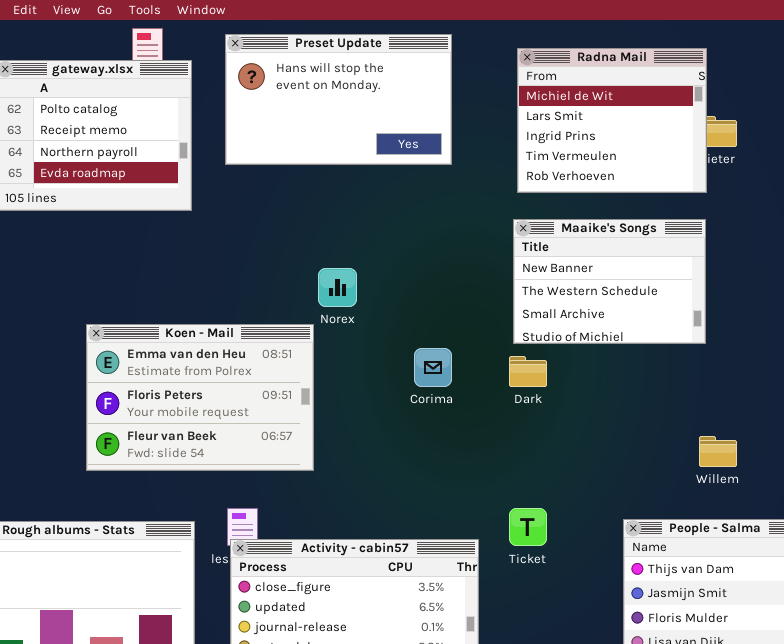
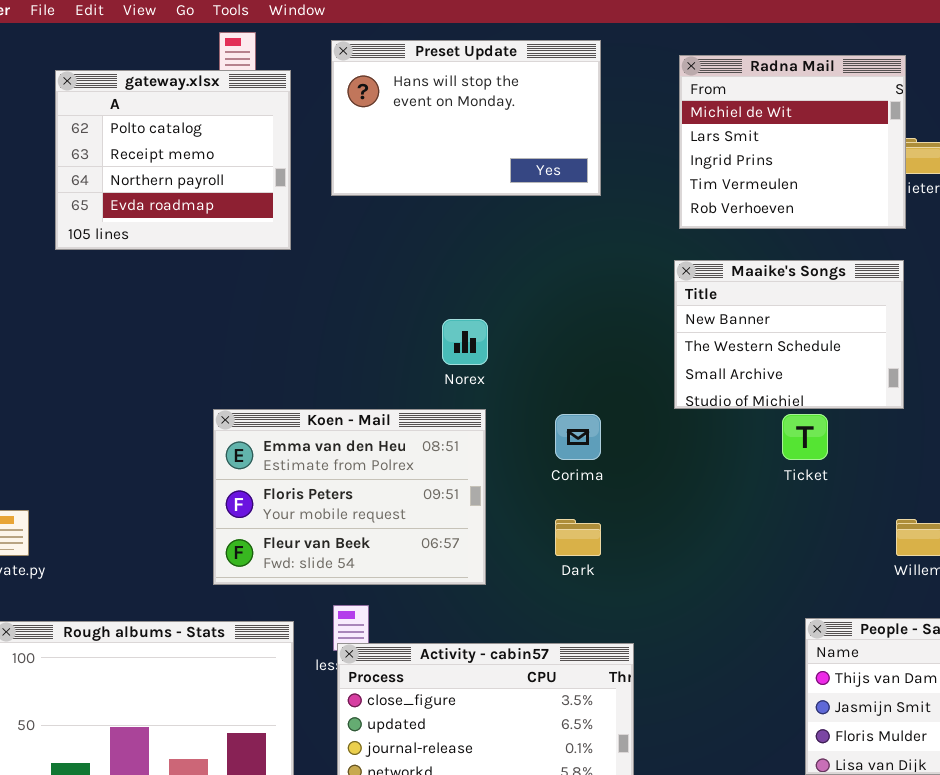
Koen - Mail: [86,324,314,471] -> [213,409,486,585], moved
Dark: [509,356,547,387] -> [555,519,601,556], moved
Ticket: [509,508,547,546] -> [782,414,828,460], moved

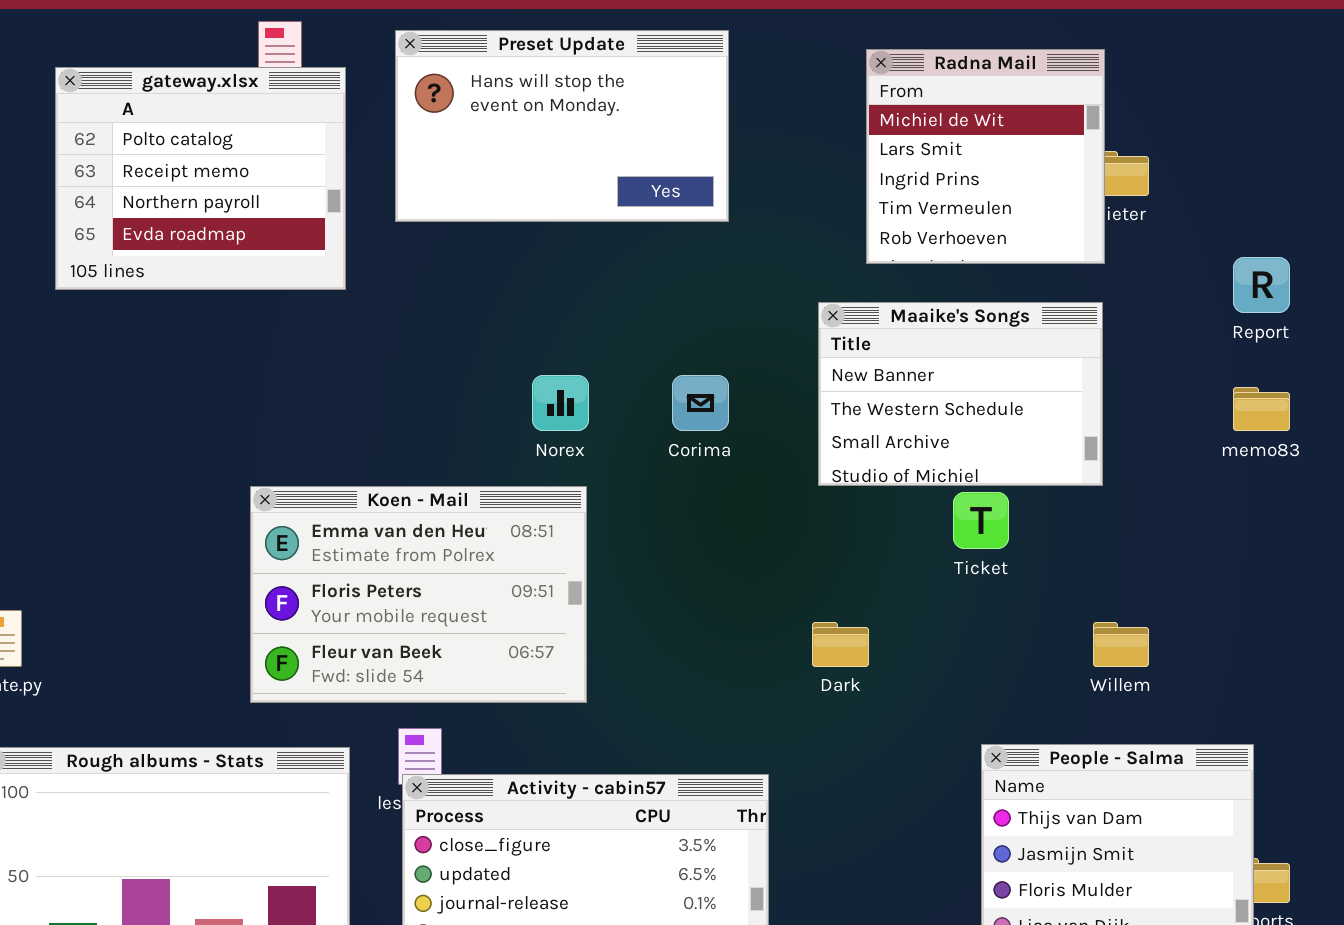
Radna Mail: [679,55,906,229] -> [866,49,1105,264], resized
Corima: [555,414,601,460] -> [672,375,729,431], moved
Dark: [555,519,601,556] -> [812,622,869,667], moved

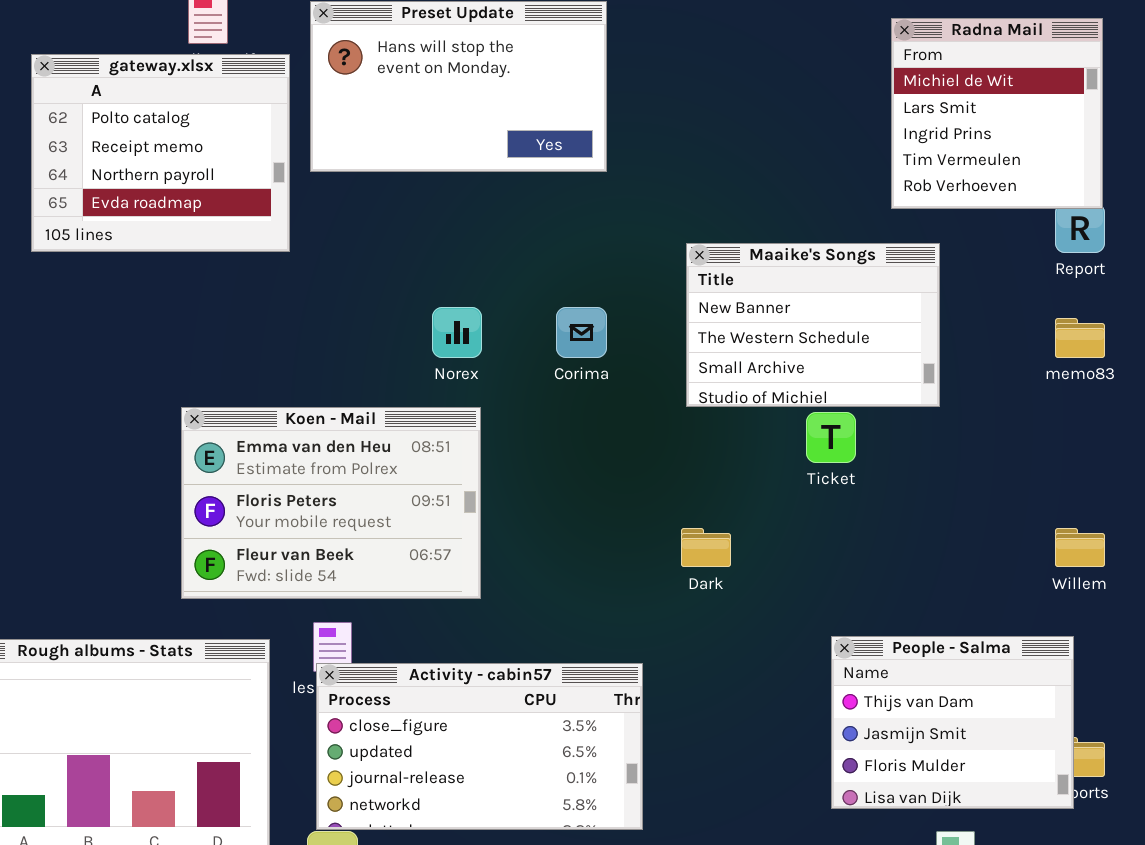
Radna Mail: [866,49,1105,264] -> [891,18,1103,209], moved
gateway.xlsx: [55,67,346,290] -> [31,54,290,252], moved
Willem: [1093,622,1149,667] -> [1055,528,1105,567], moved

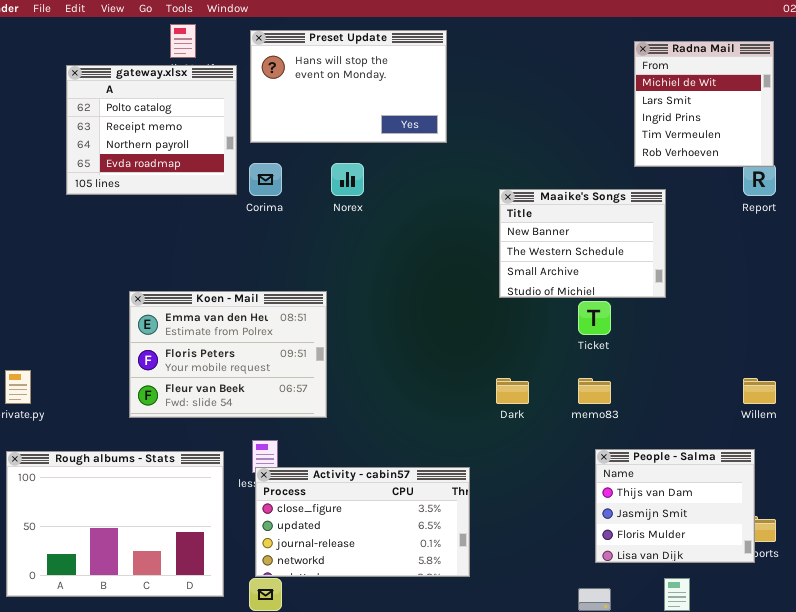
Norex: [432,307,482,358] -> [331,163,364,196], moved
Corima: [556,307,607,358] -> [249,163,282,196], moved
memo83: [1055,318,1105,358] -> [578,378,611,404], moved
Koen - Mail: [181,407,481,599] -> [129,291,327,418], moved

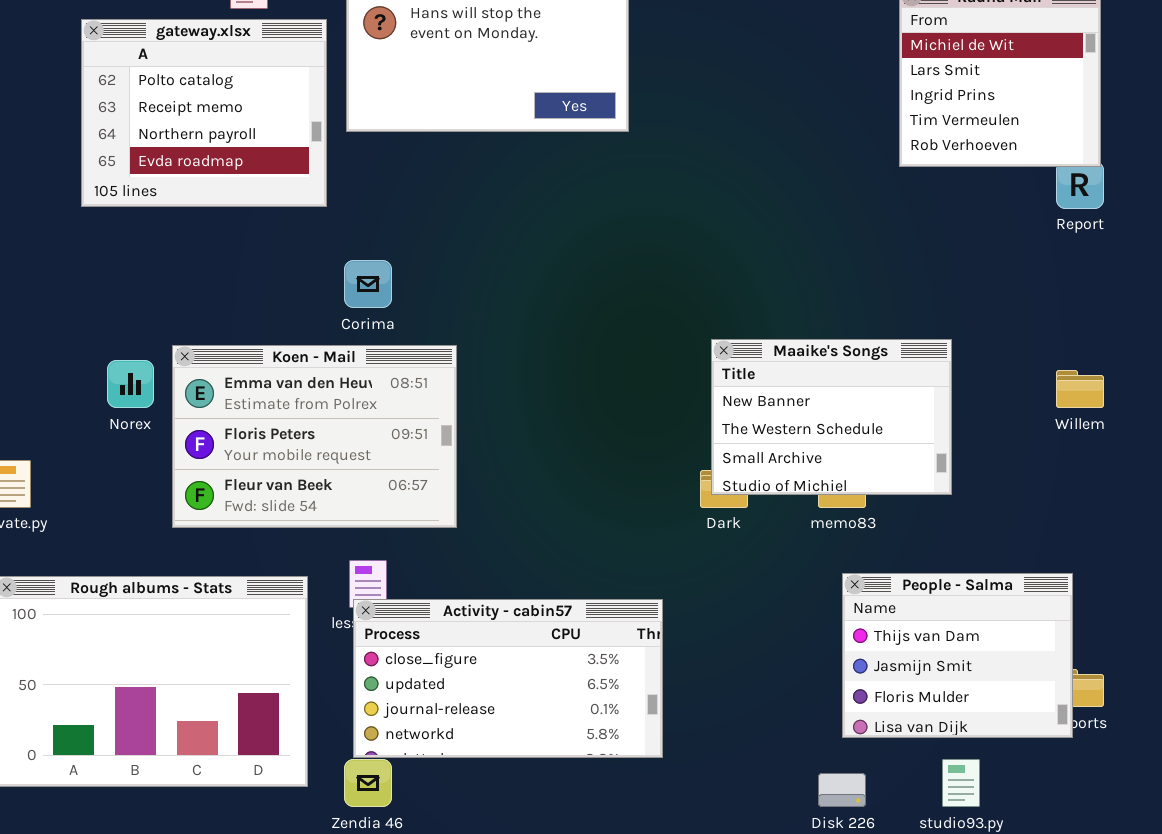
Corima: [249,163,282,196] -> [344,260,392,308], moved
Norex: [331,163,364,196] -> [107,360,154,408], moved
Maaike's Songs: [499,189,666,298] -> [711,339,952,495], moved
Willem: [743,378,776,404] -> [1056,370,1104,408], moved

